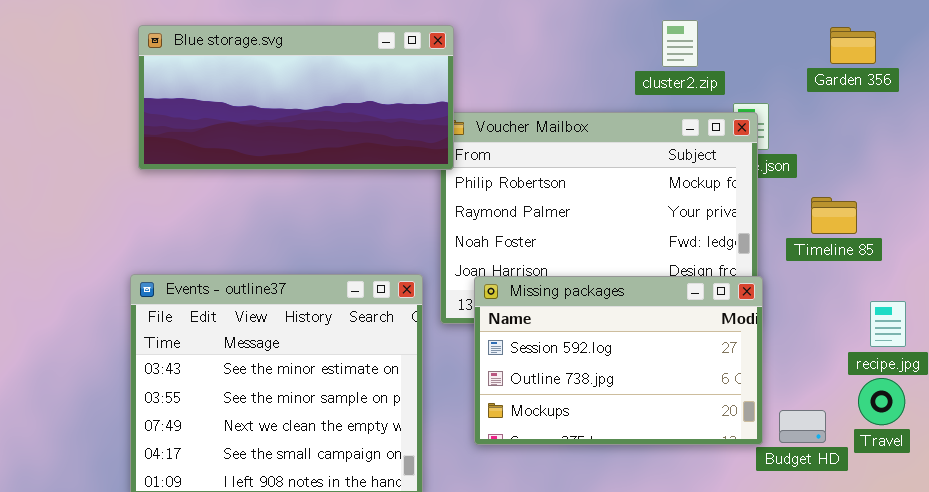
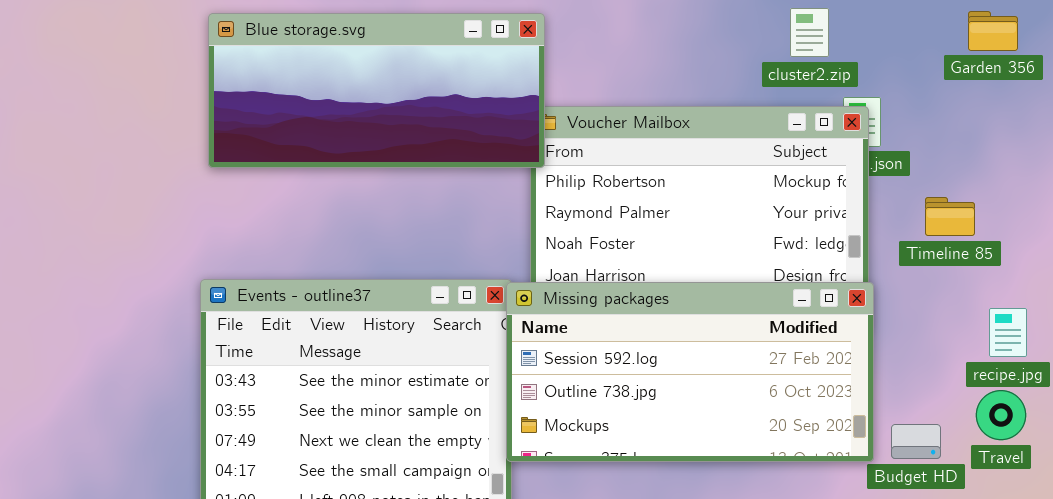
cluster2.zip: [662,20,698,67] -> [790,8,829,57], moved
Garden 356: [830,27,876,64] -> [968,11,1018,51], moved
Missing packages: [474,276,763,445] -> [506,282,874,462], resized

